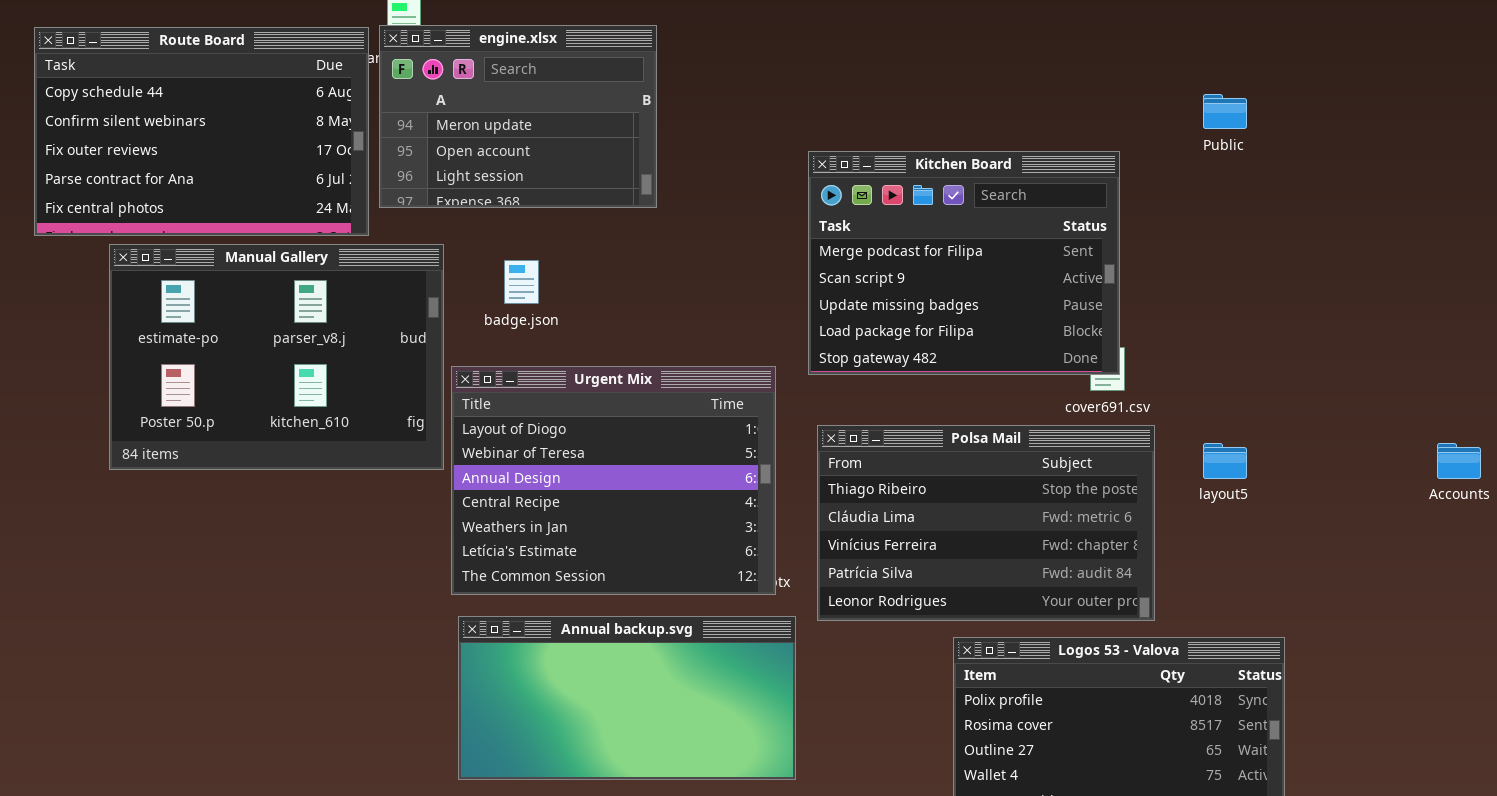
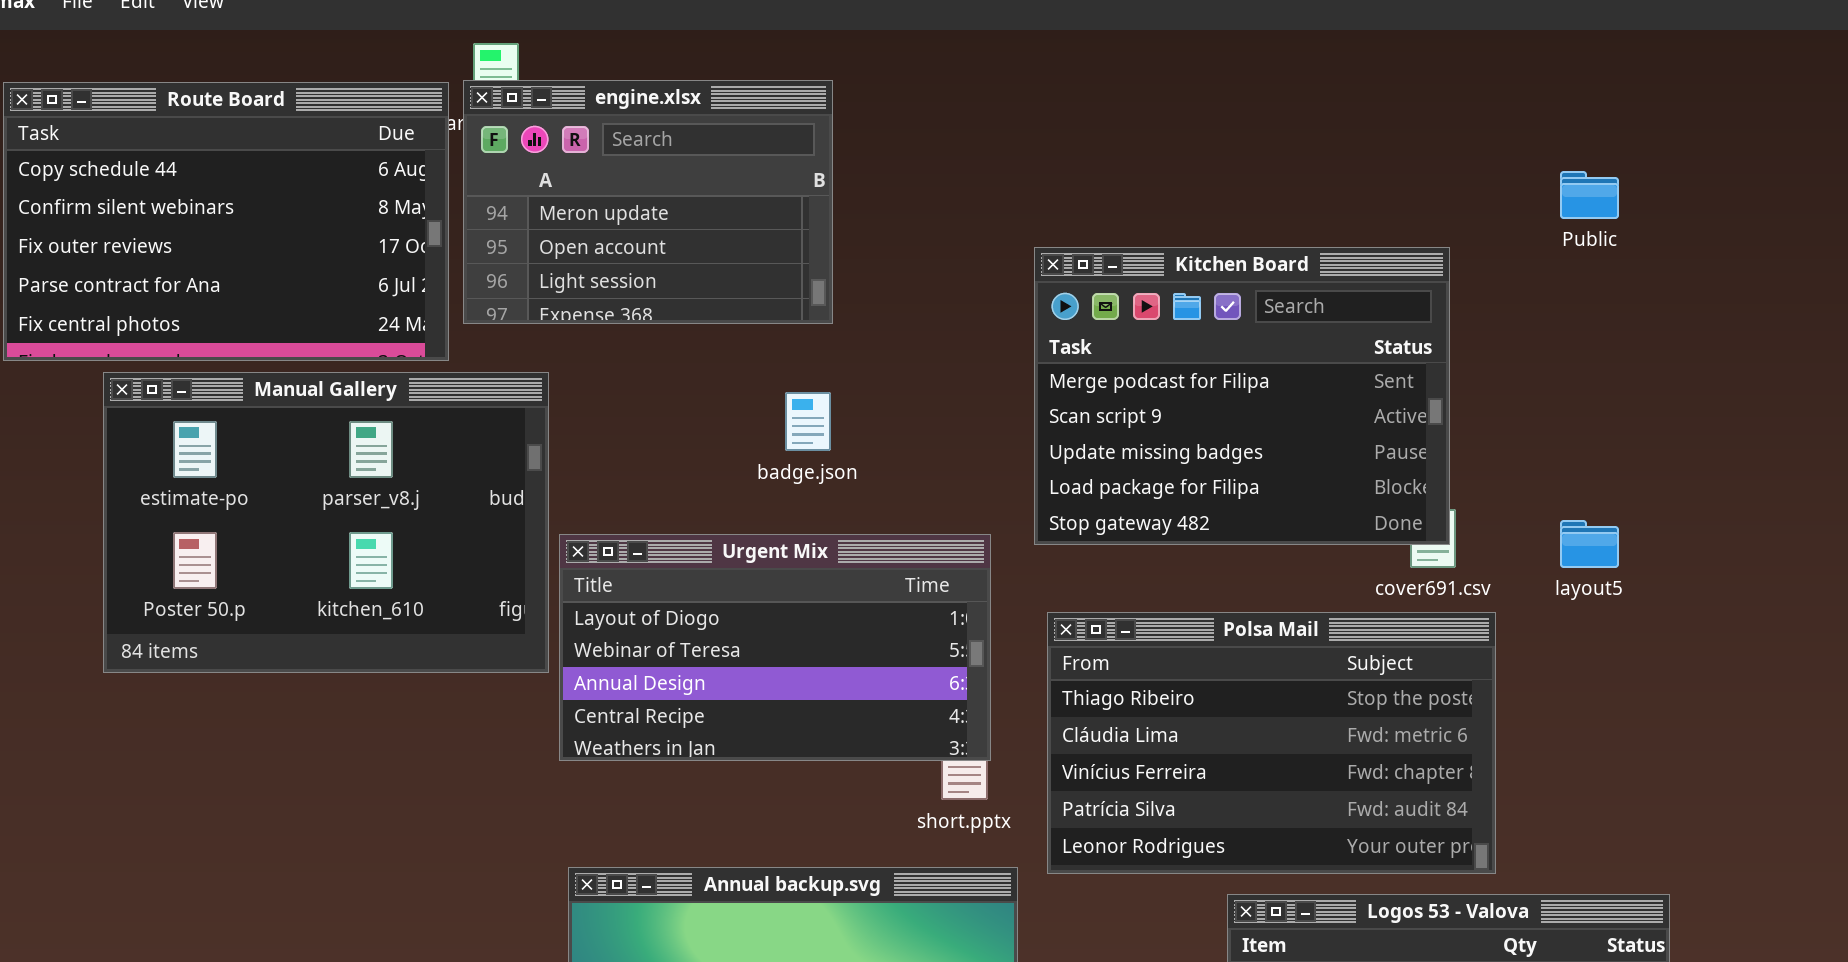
badge.json: [504,260,539,304] -> [785,392,831,451], moved
Urgent Mix: [451,366,776,595] -> [559,534,991,761], resized
layout5: [1203,443,1247,479] -> [1560,520,1619,568], moved

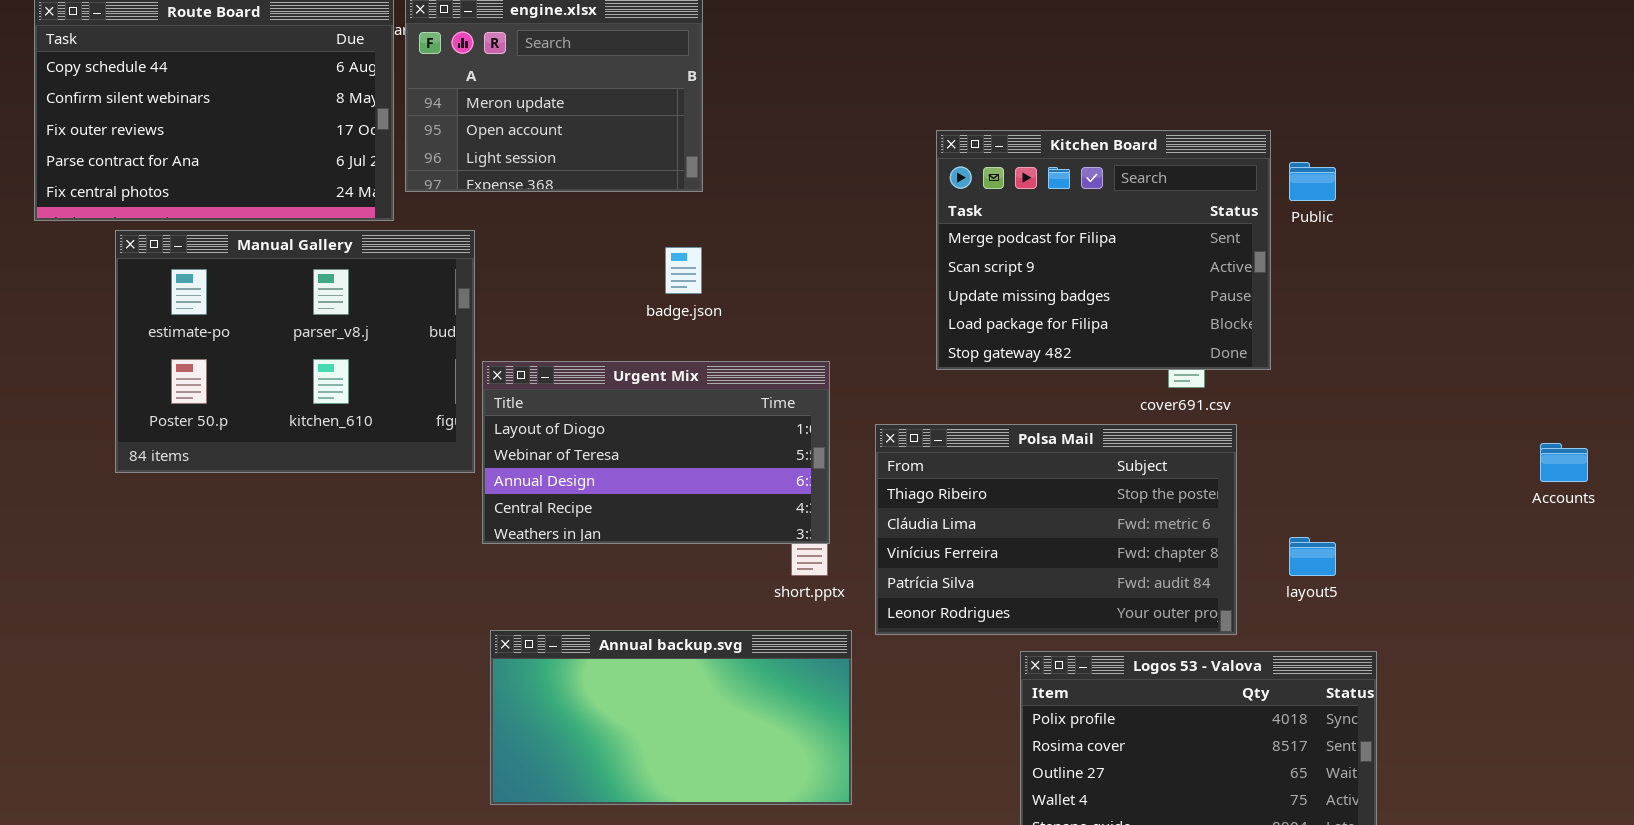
Public: [1560,171,1619,219] -> [1289,162,1336,201], moved
Kitchen Board: [1034,247,1450,545] -> [936,130,1271,370], moved
layout5: [1560,520,1619,568] -> [1289,537,1336,576], moved

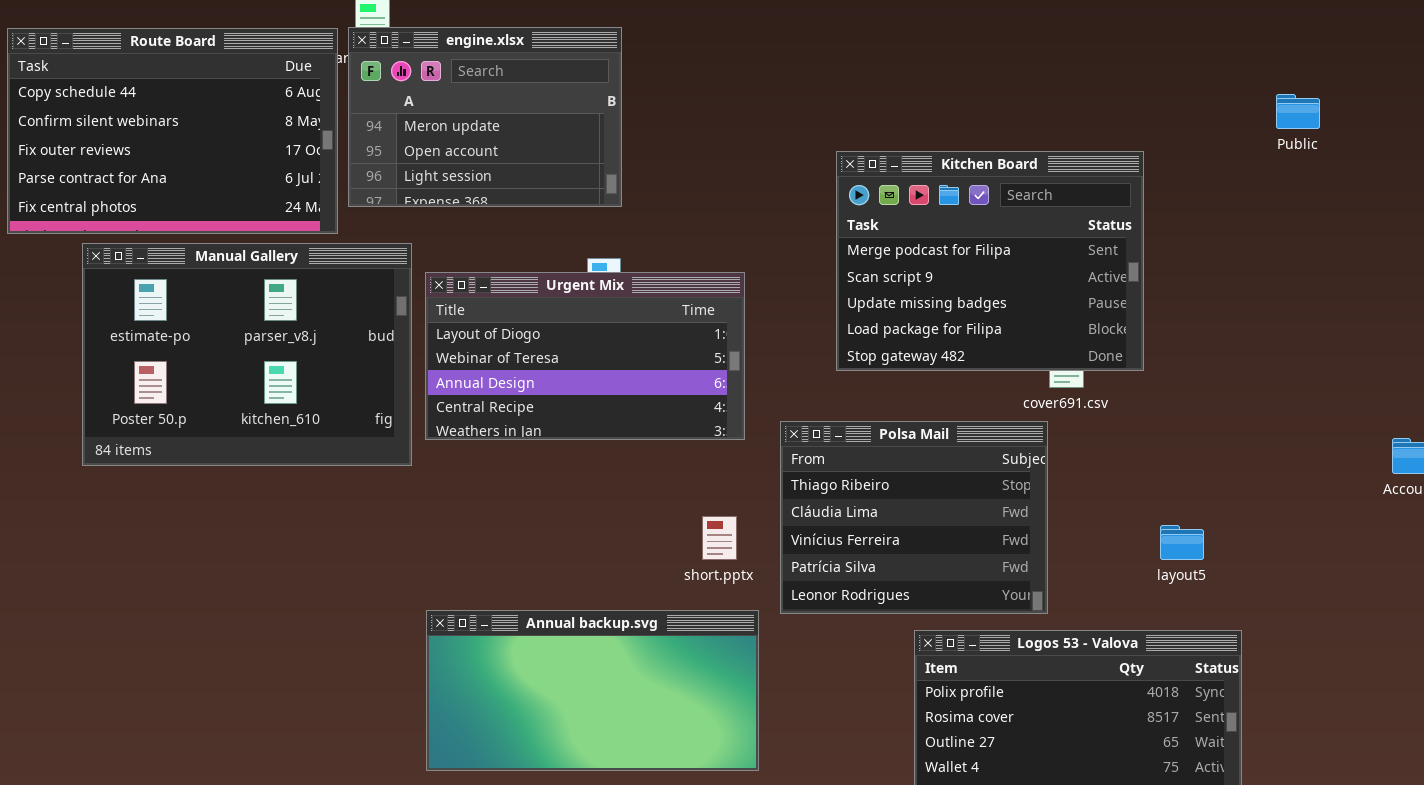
Public: [1289,162,1336,201] -> [1276,94,1320,129], moved
Urgent Mix: [482,361,830,544] -> [425,272,745,440], moved
Polsa Mail: [875,424,1237,635] -> [780,421,1048,614], resized

